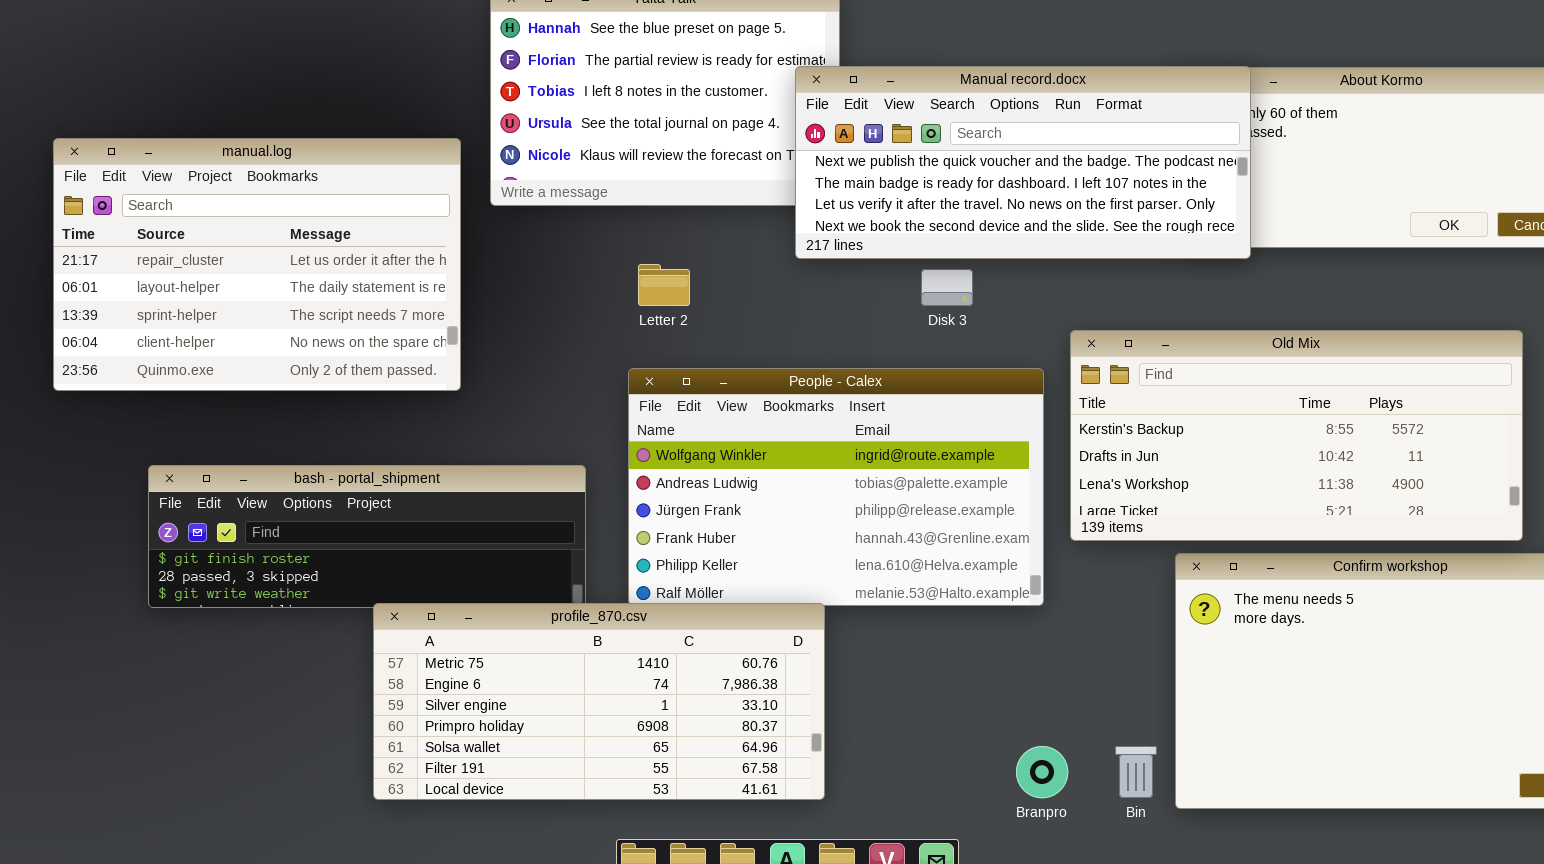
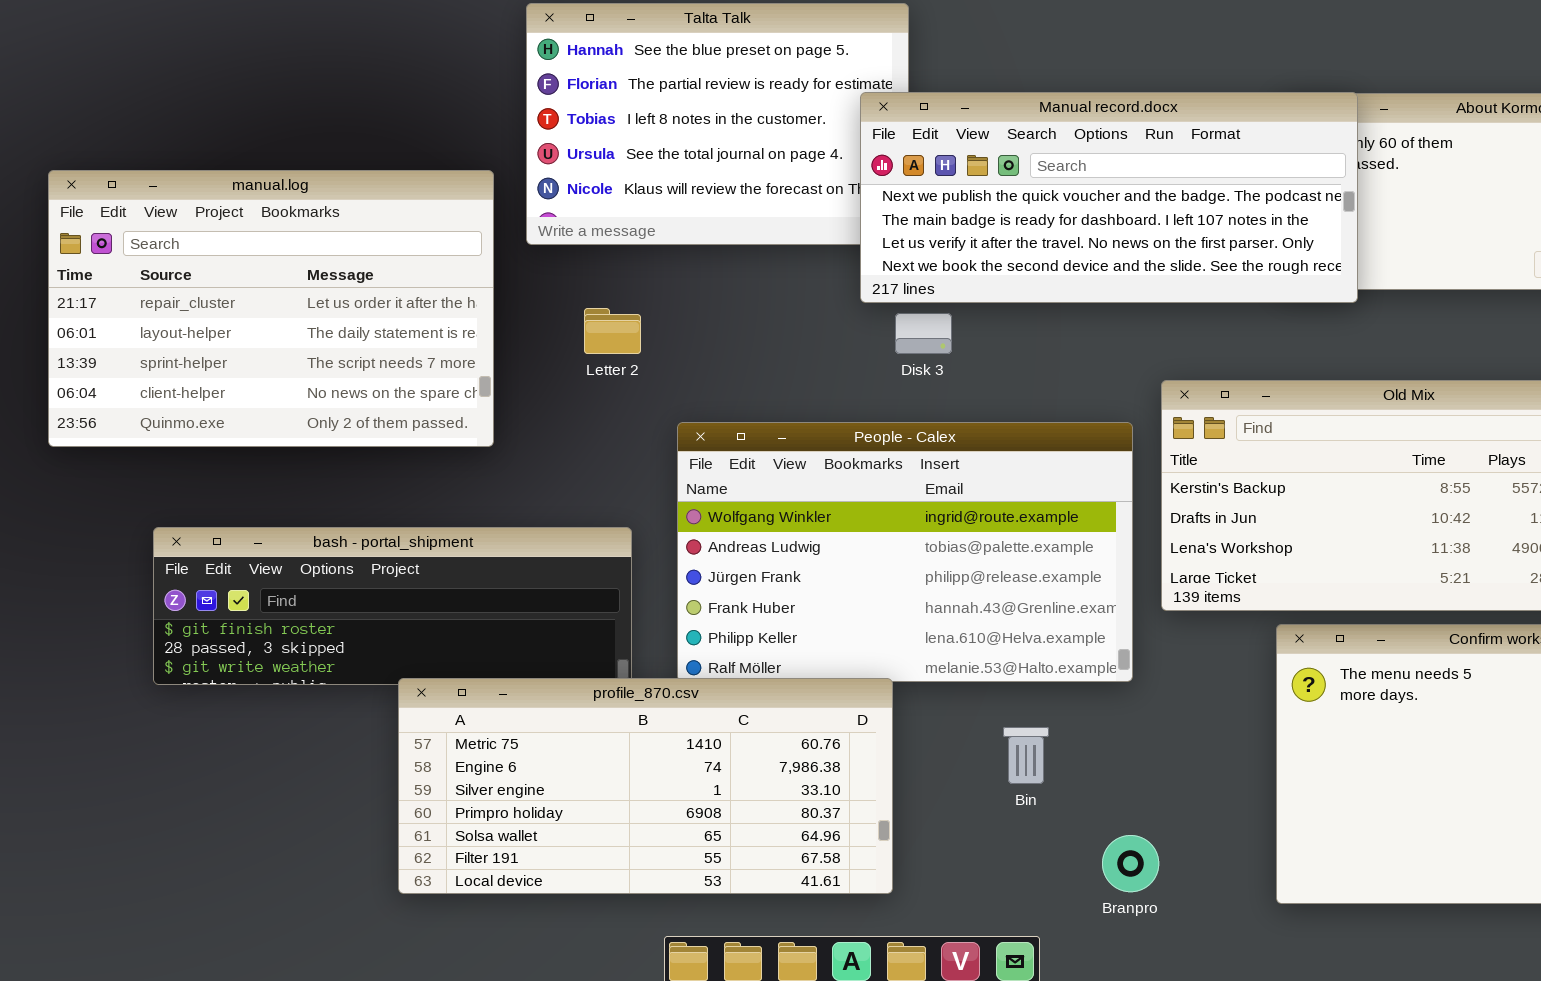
Letter 2: [638,264,690,306] -> [584,308,641,354], moved
Disk 3: [921,269,973,306] -> [895,313,952,354], moved
Bin: [1115,746,1157,798] -> [1003,727,1049,784], moved

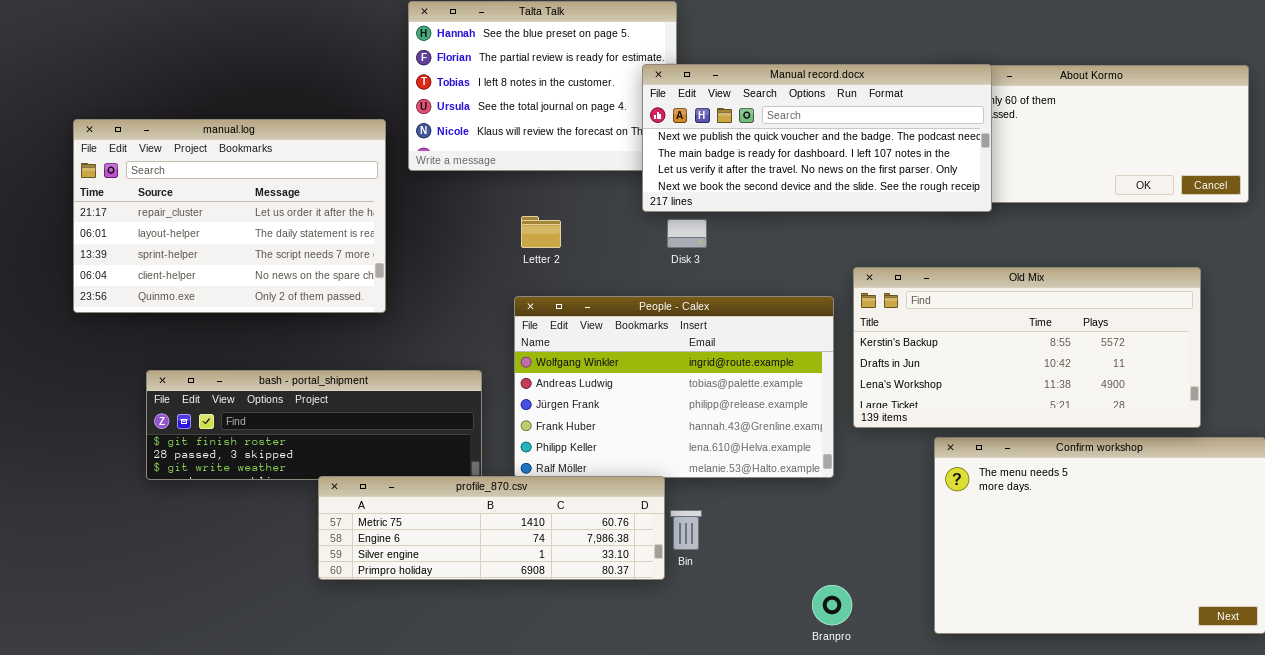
Letter 2: [584,308,641,354] -> [521,216,561,248], moved
profile_870.csv: [398,678,893,894] -> [318,476,665,580], resized
Bin: [1003,727,1049,784] -> [670,510,702,550], moved

